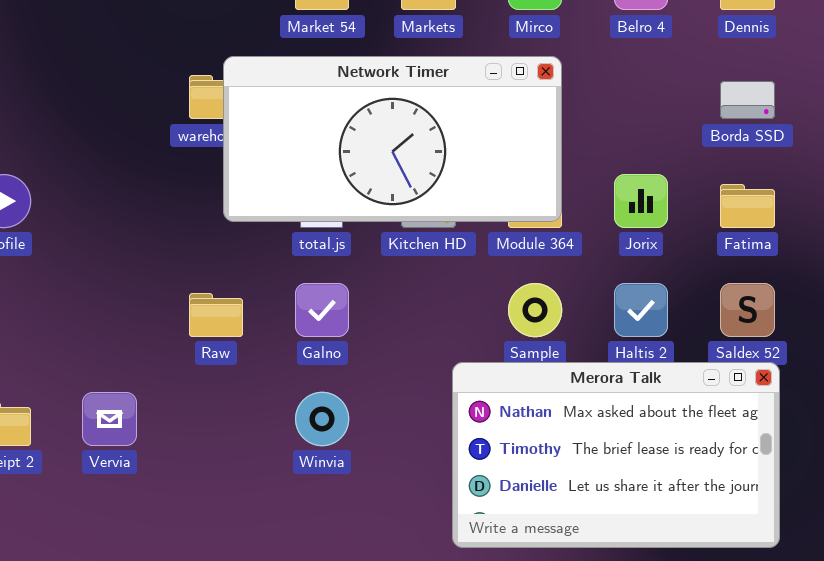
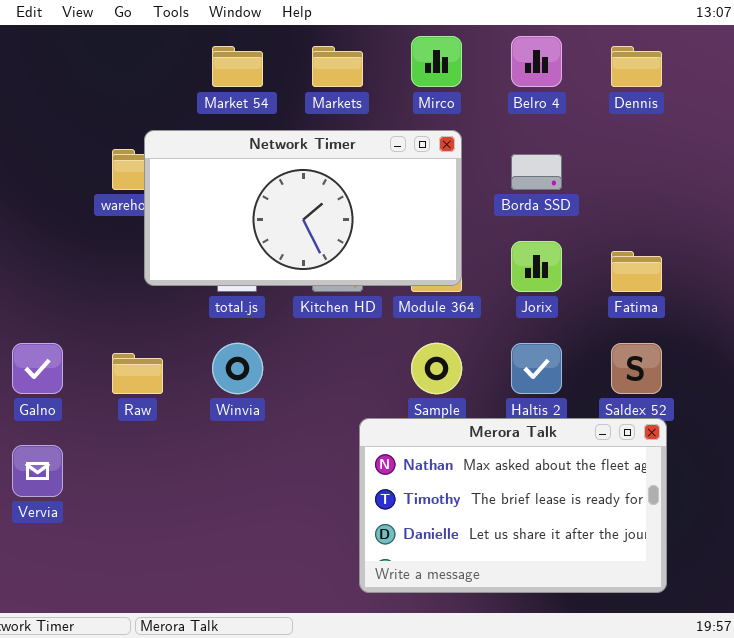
Borda SSD: [720,81,775,119] -> [511,154,562,190], moved
Galno: [295,283,349,337] -> [12,343,63,394], moved
Winvia: [295,392,349,446] -> [212,343,263,394], moved

